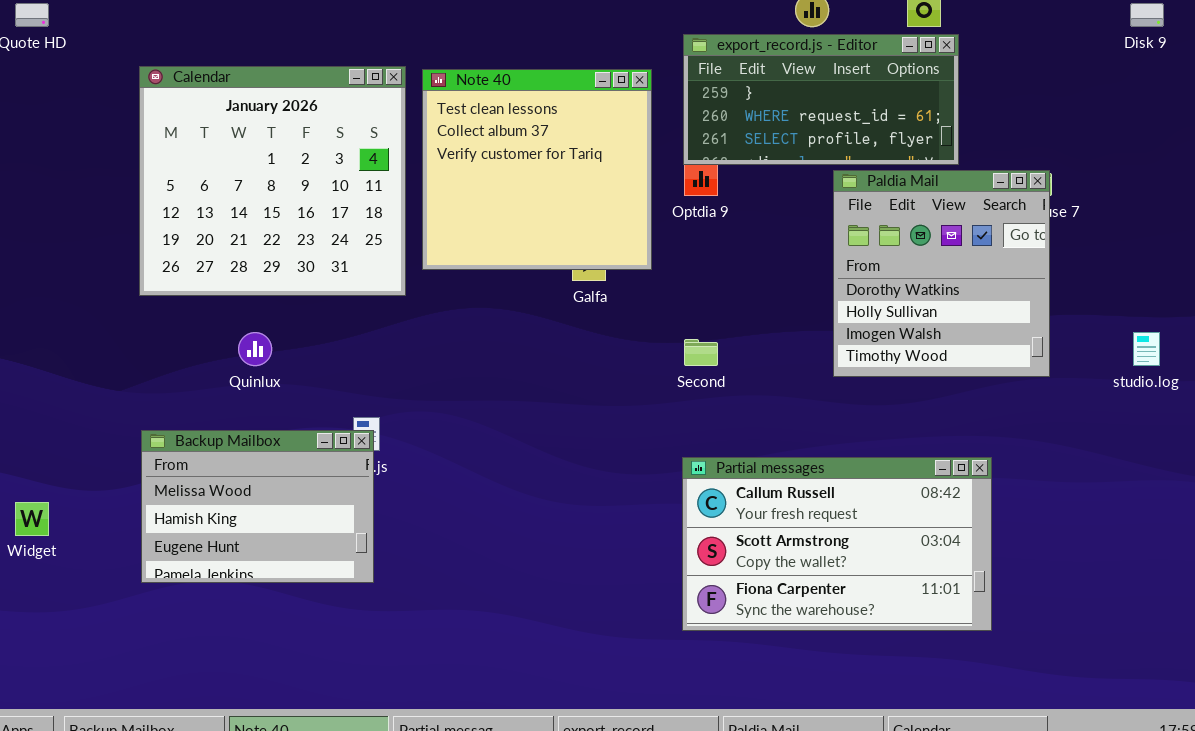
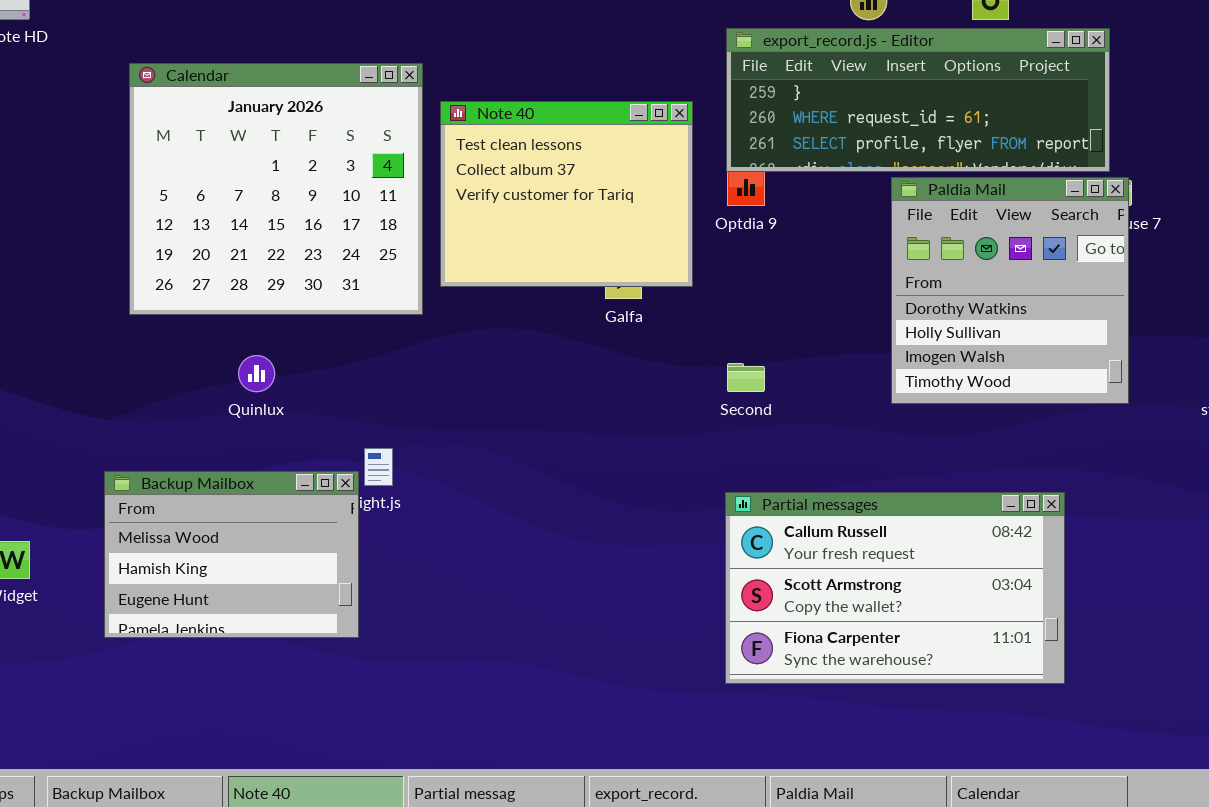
export_record.js - Editor: [683,34,959,165] -> [726,28,1110,172], resized
Note 40: [422,69,652,270] -> [440,101,693,287], resized
Backup Mailbox: [141,430,374,583] -> [104,471,359,638], moved

